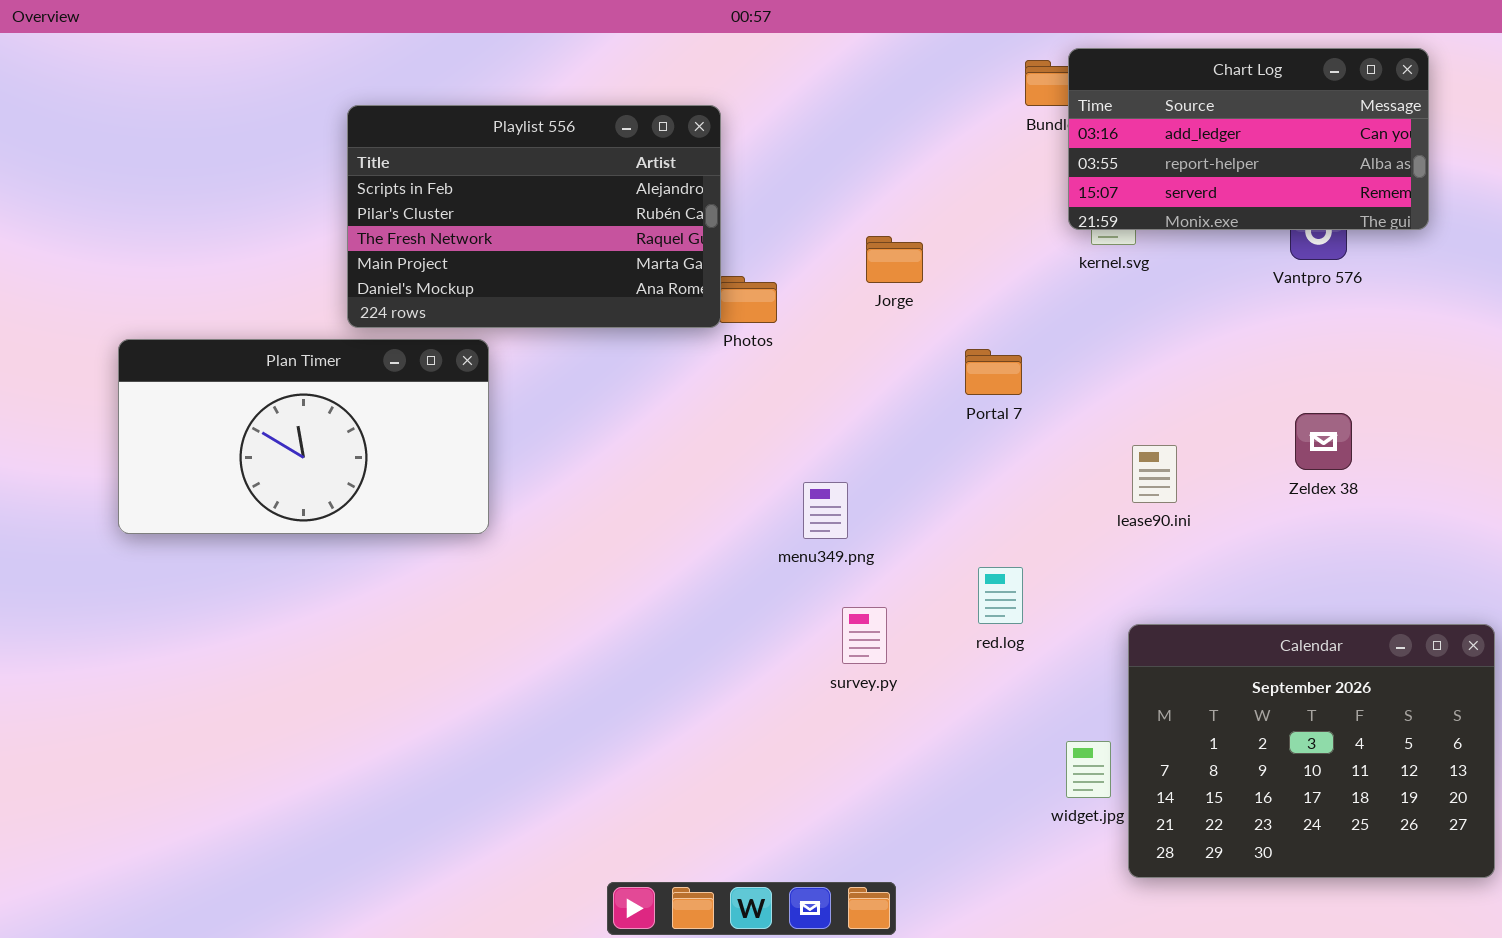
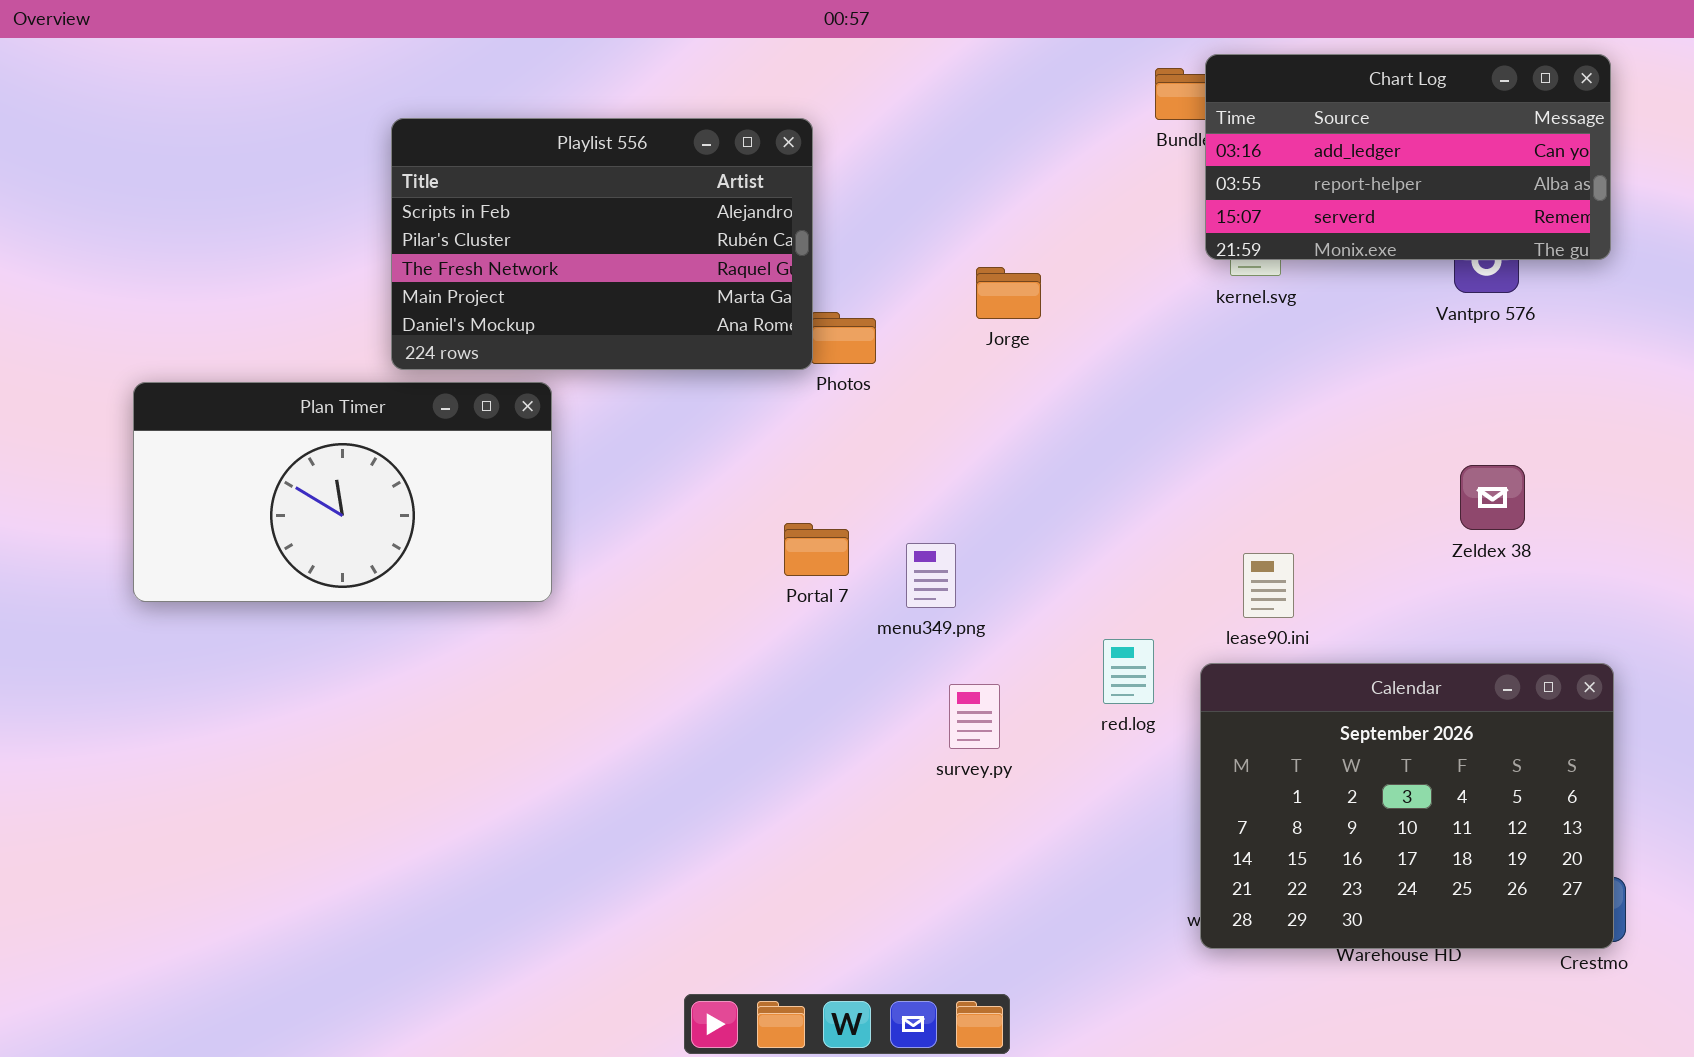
Portal 7: [965,349,1022,395] -> [784,523,849,576], moved
lease90.ini: [1132,445,1177,503] -> [1243,553,1294,618], moved
Calendar: [1128,624,1495,878] -> [1200,663,1614,949], moved

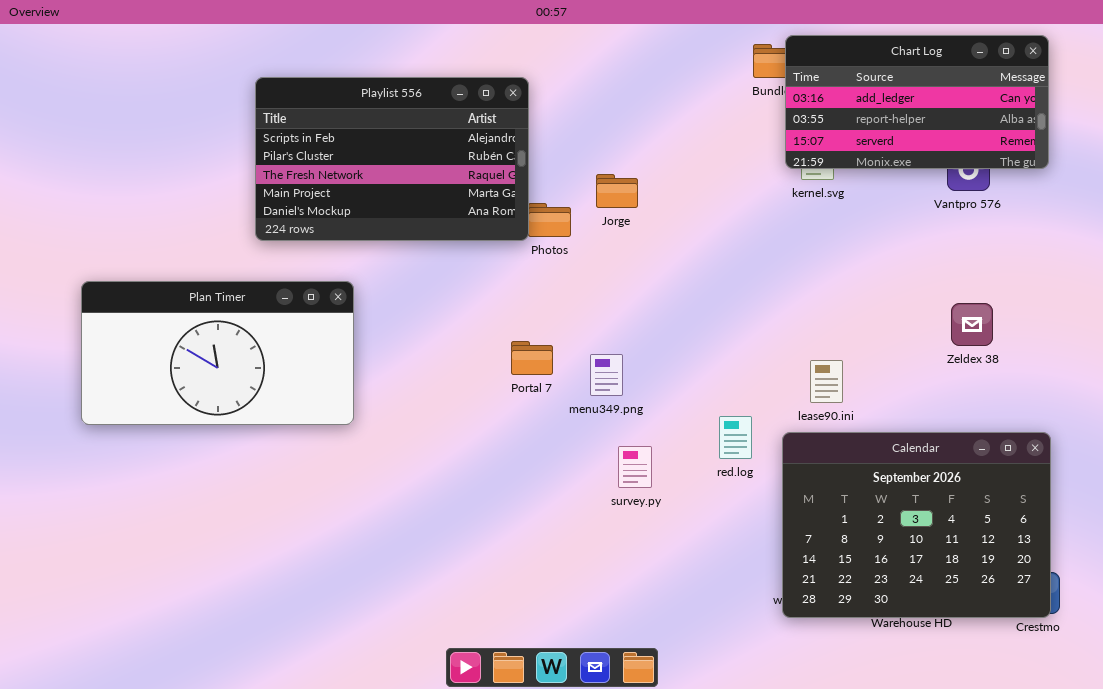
Jorge: [976,267,1041,319] -> [596,174,638,208], moved
Plan Timer: [133,382,552,602] -> [81,281,354,425], moved

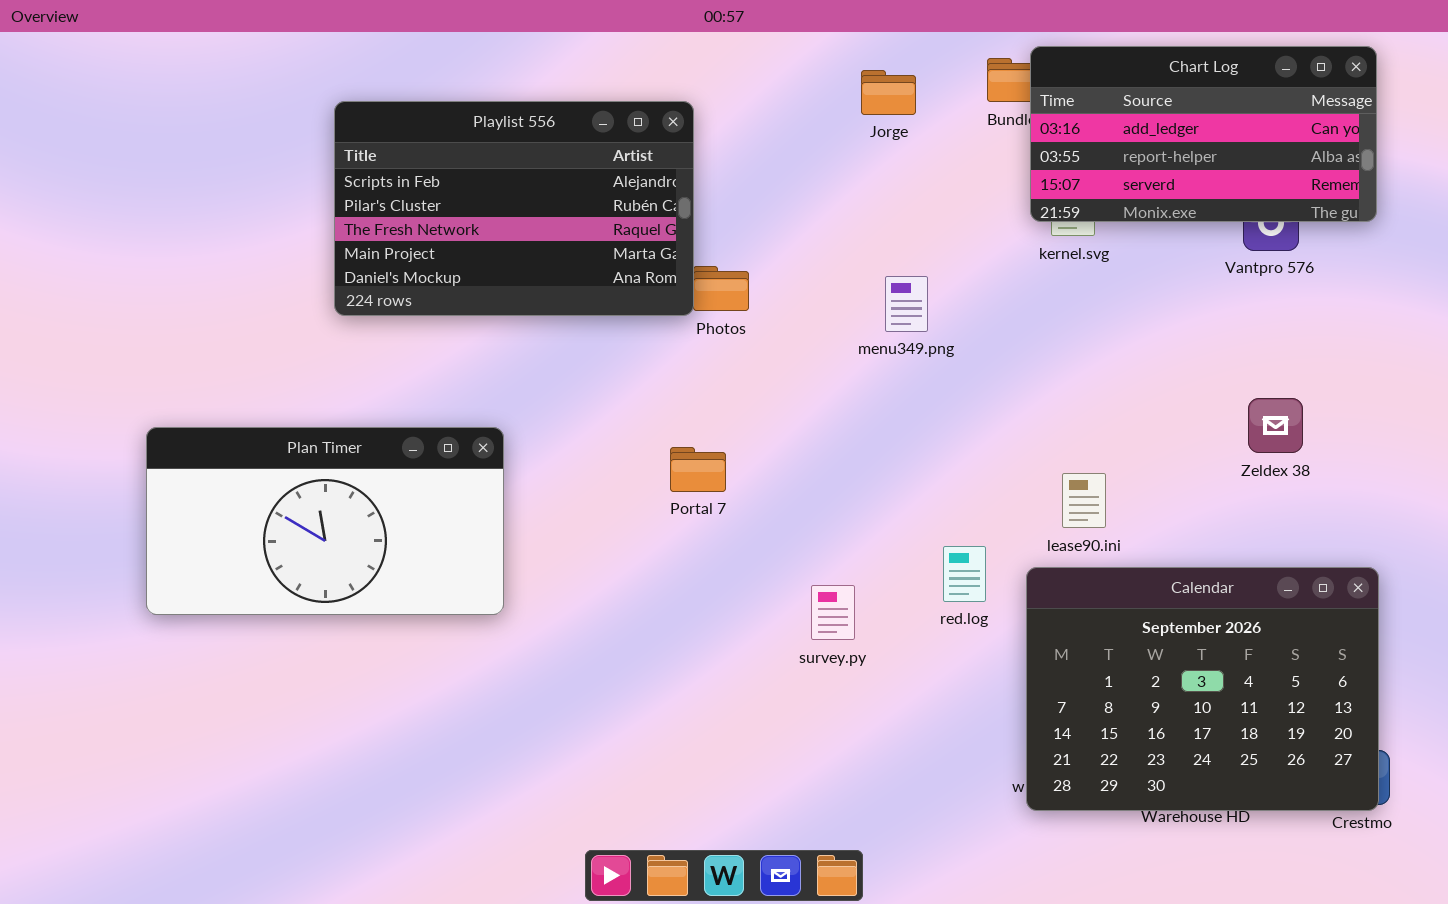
Jorge: [596,174,638,208] -> [861,70,916,115], moved
Plan Timer: [81,281,354,425] -> [146,427,504,615], moved
menu349.png: [590,354,623,396] -> [885,276,928,332], moved

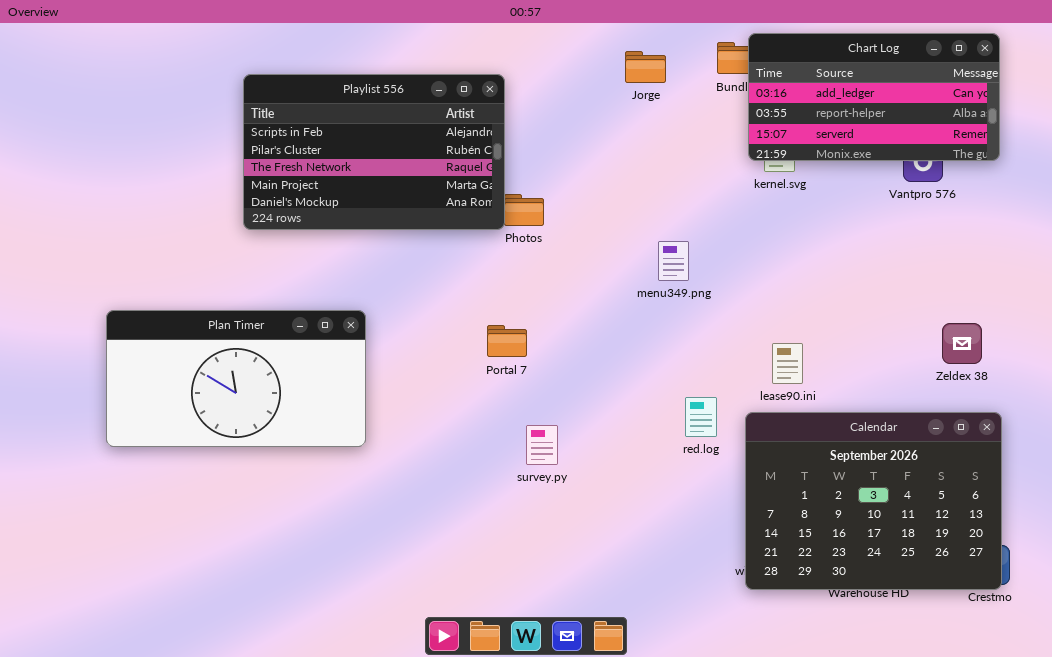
menu349.png: [885,276,928,332] -> [658,241,689,281], moved
Zeldex 38: [1248,398,1303,453] -> [942,323,982,364], moved
survey.py: [811,585,855,640] -> [526,425,558,465], moved

